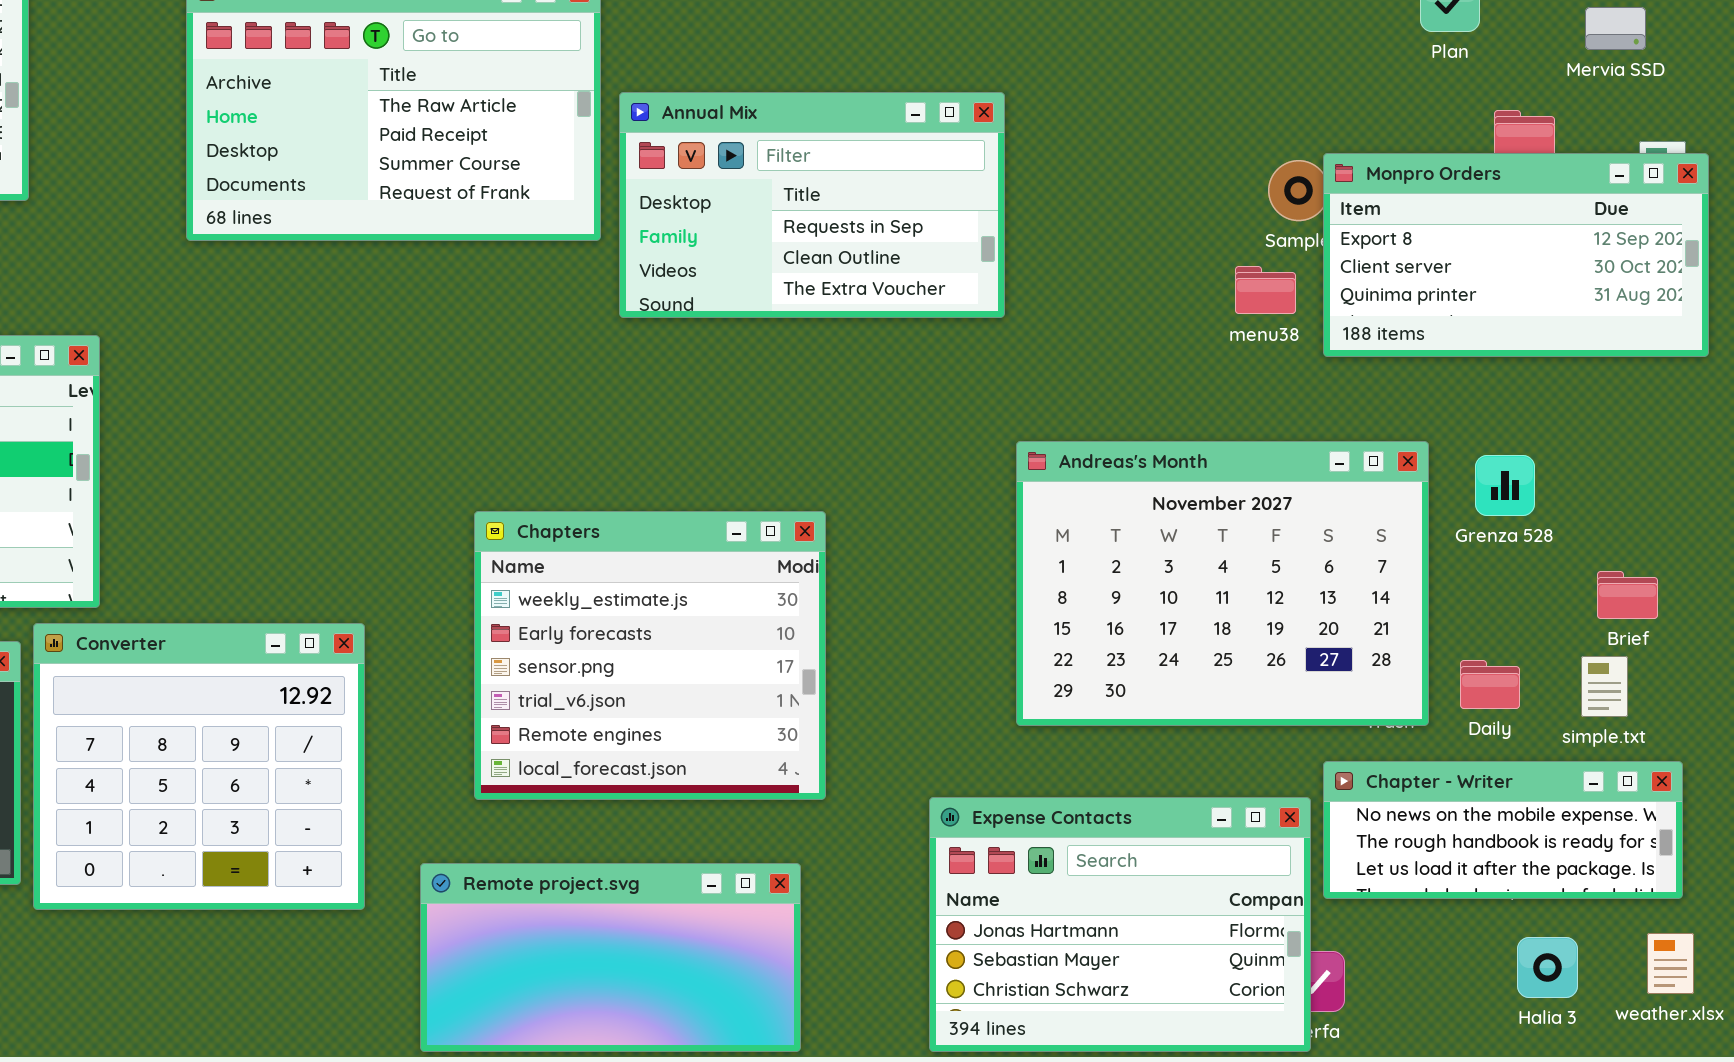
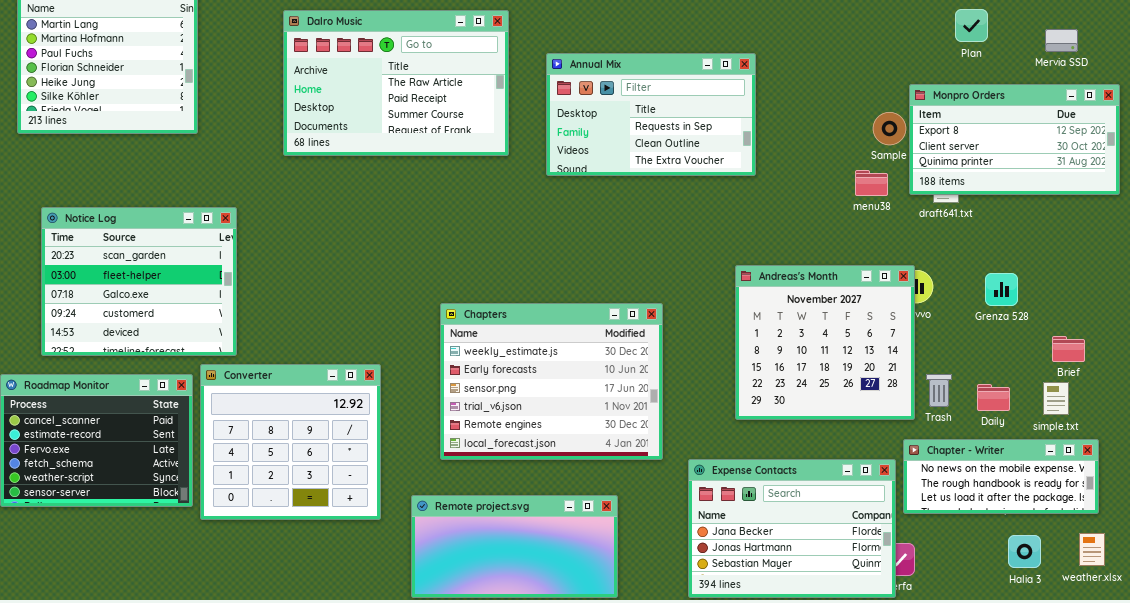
Annual Mix: [619,92,1005,318] -> [546,53,756,176], moved
Monpro Orders: [1323,153,1709,357] -> [909,84,1120,195], moved
Andreas's Month: [1016,441,1429,726] -> [735,265,915,420], resized
Chapters: [474,511,826,800] -> [440,303,663,460], resized
Expense Contacts: [929,797,1311,1052] -> [688,459,896,598], scrolled up 1 row

